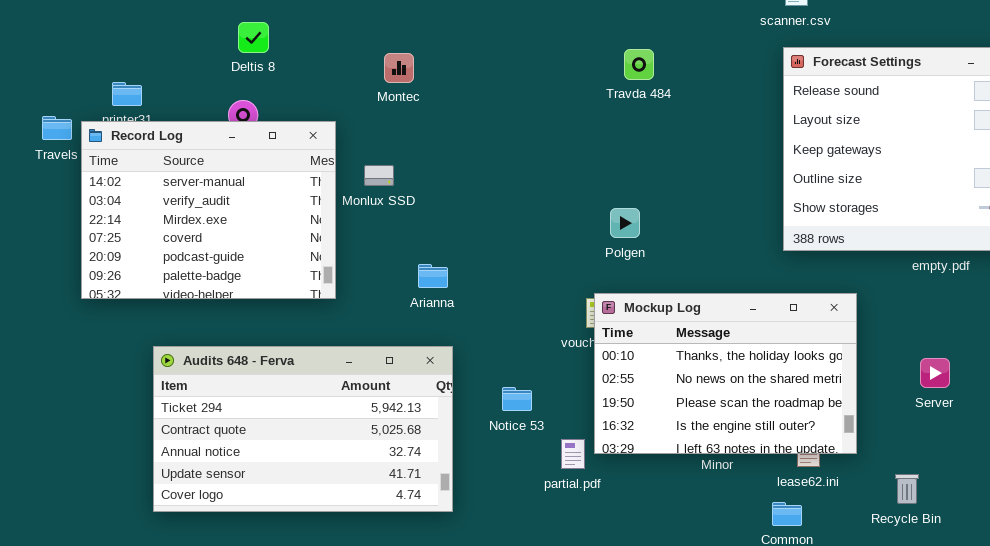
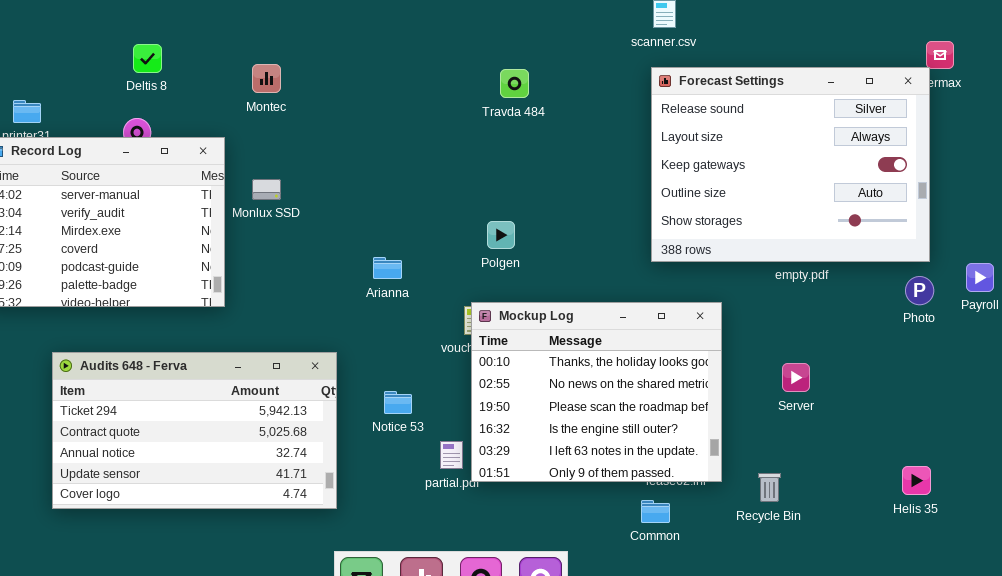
Montec: [384,53,414,83] -> [252,64,281,93], moved
Arianna: [418,264,448,288] -> [373,257,402,279], moved
Mockup Log: [594,293,857,454] -> [471,302,722,482], resized

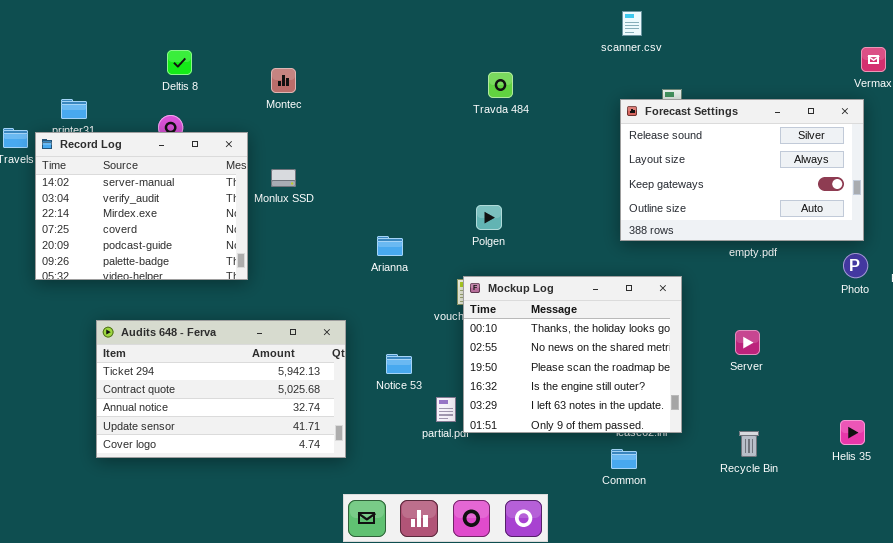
Forecast Settings: [651,67,930,262] -> [620,99,864,241], resized
Recycle Bin: [758,473,781,502] -> [739,431,759,457], moved

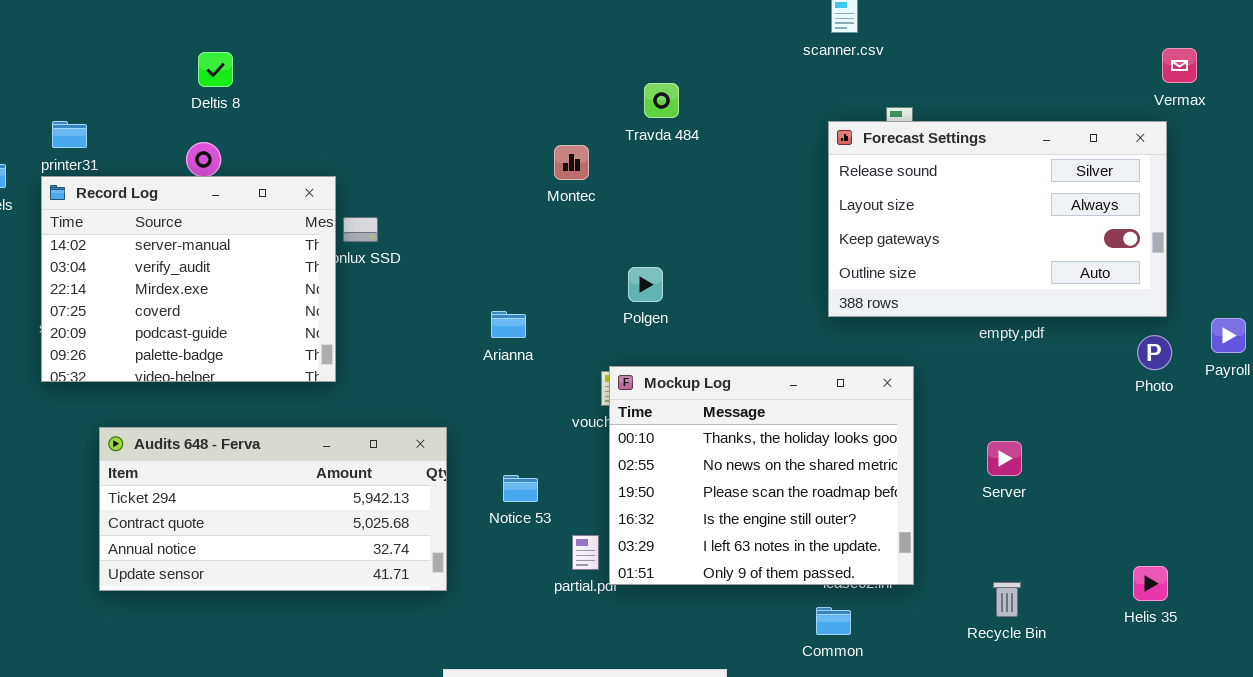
Montec: [271,68,296,93] -> [554,145,589,180], moved
Record Log: [35,132,248,280] -> [41,176,336,382], moved
Audits 648 - Ferva: [96,320,346,458] -> [99,427,447,591], resized

